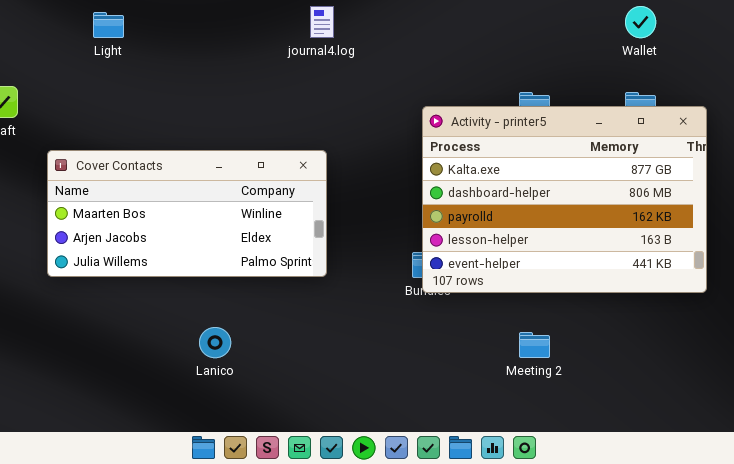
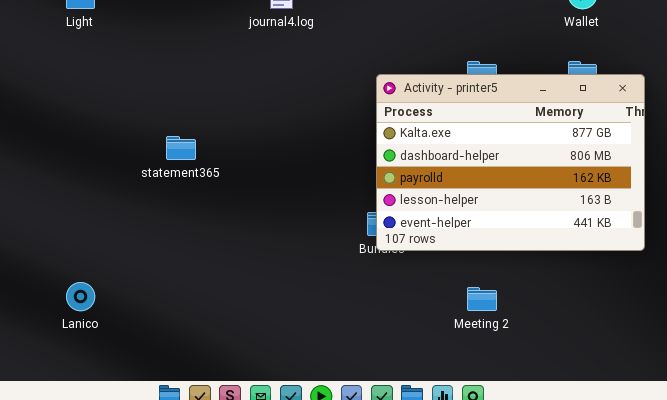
Cover Contacts: [47,150,327,277] -> none, closed
Lanico: [199,327,231,358] -> [66,282,95,311], moved

